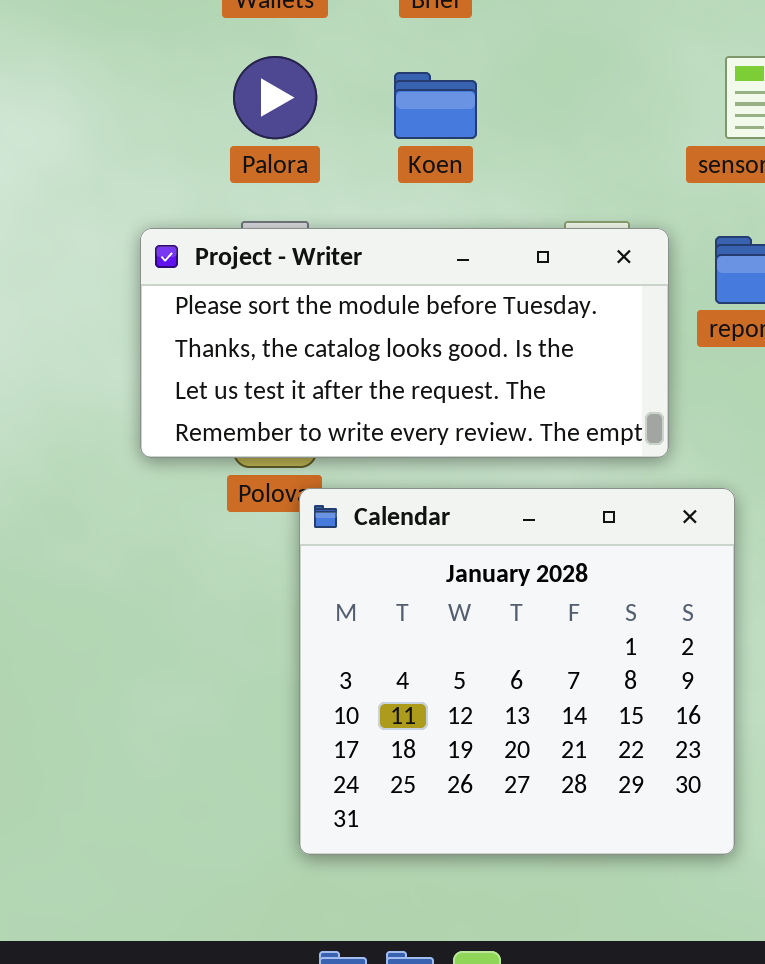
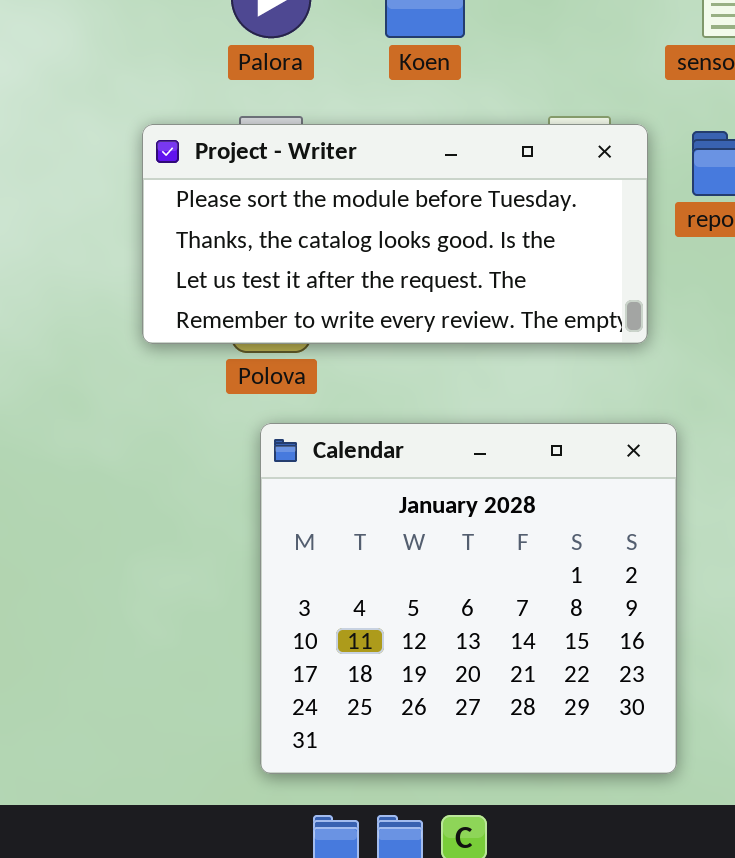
Calendar: [299,488,735,855] -> [260,423,677,774], moved

